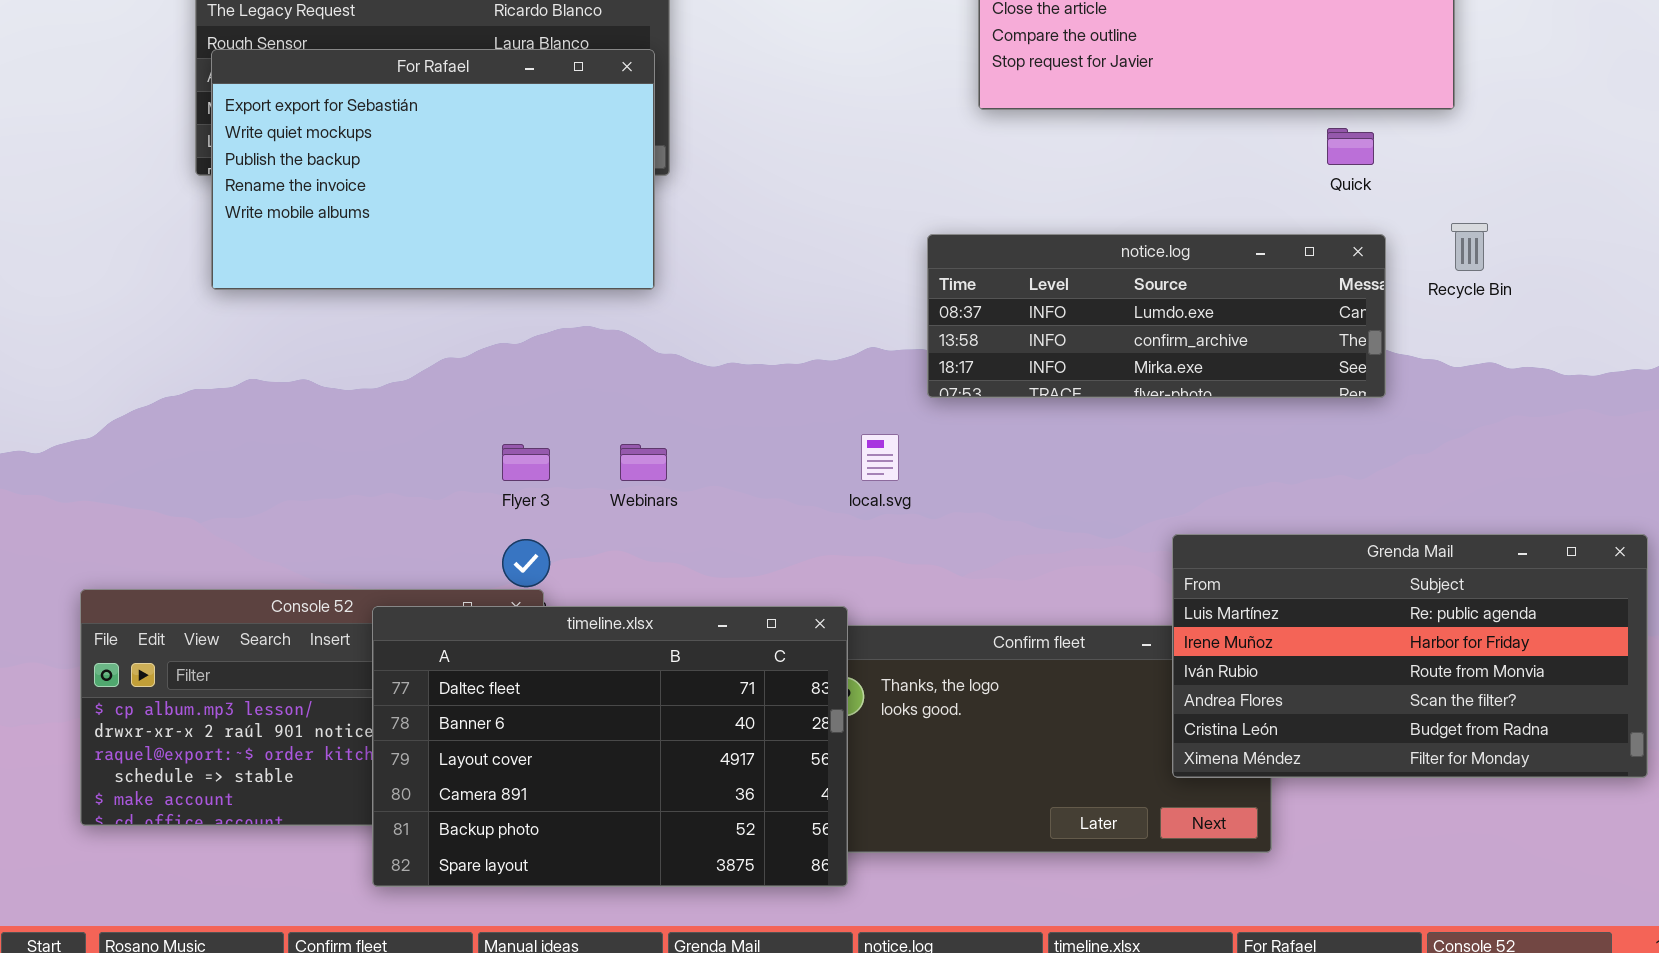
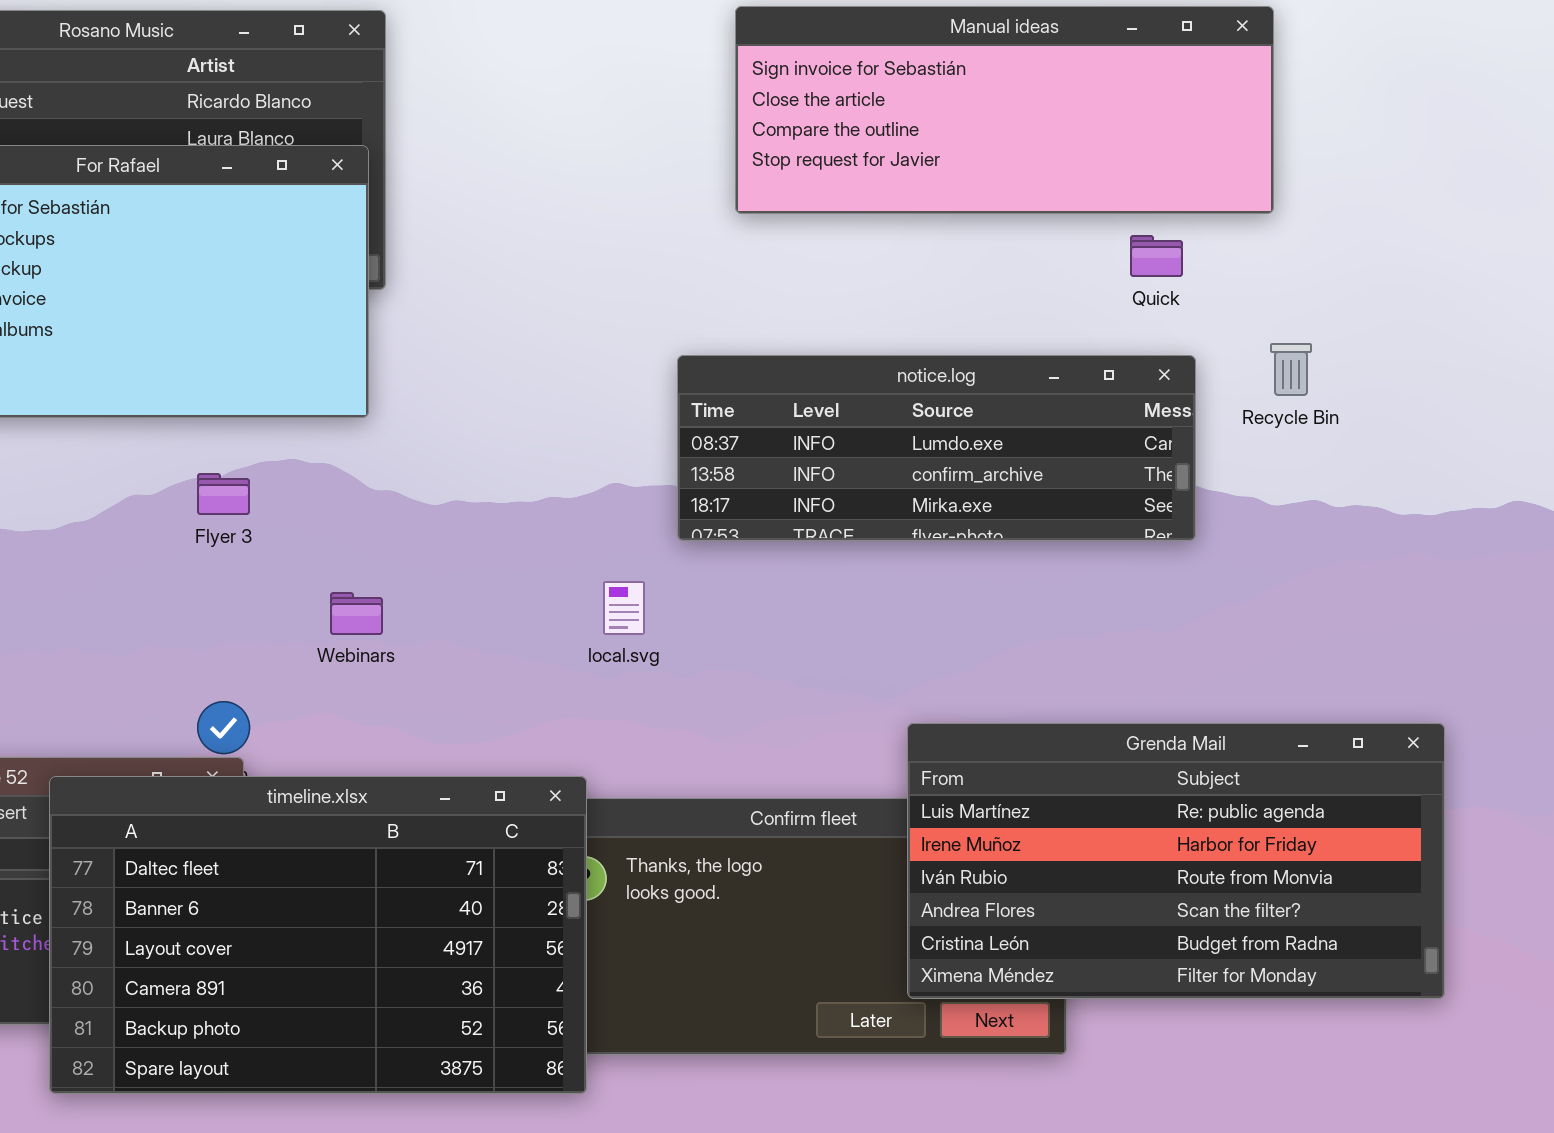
Flyer 3: [502,444,550,481] -> [197,473,250,515], moved
Grenda Mail: [1172,534,1648,778] -> [907,723,1445,999], moved

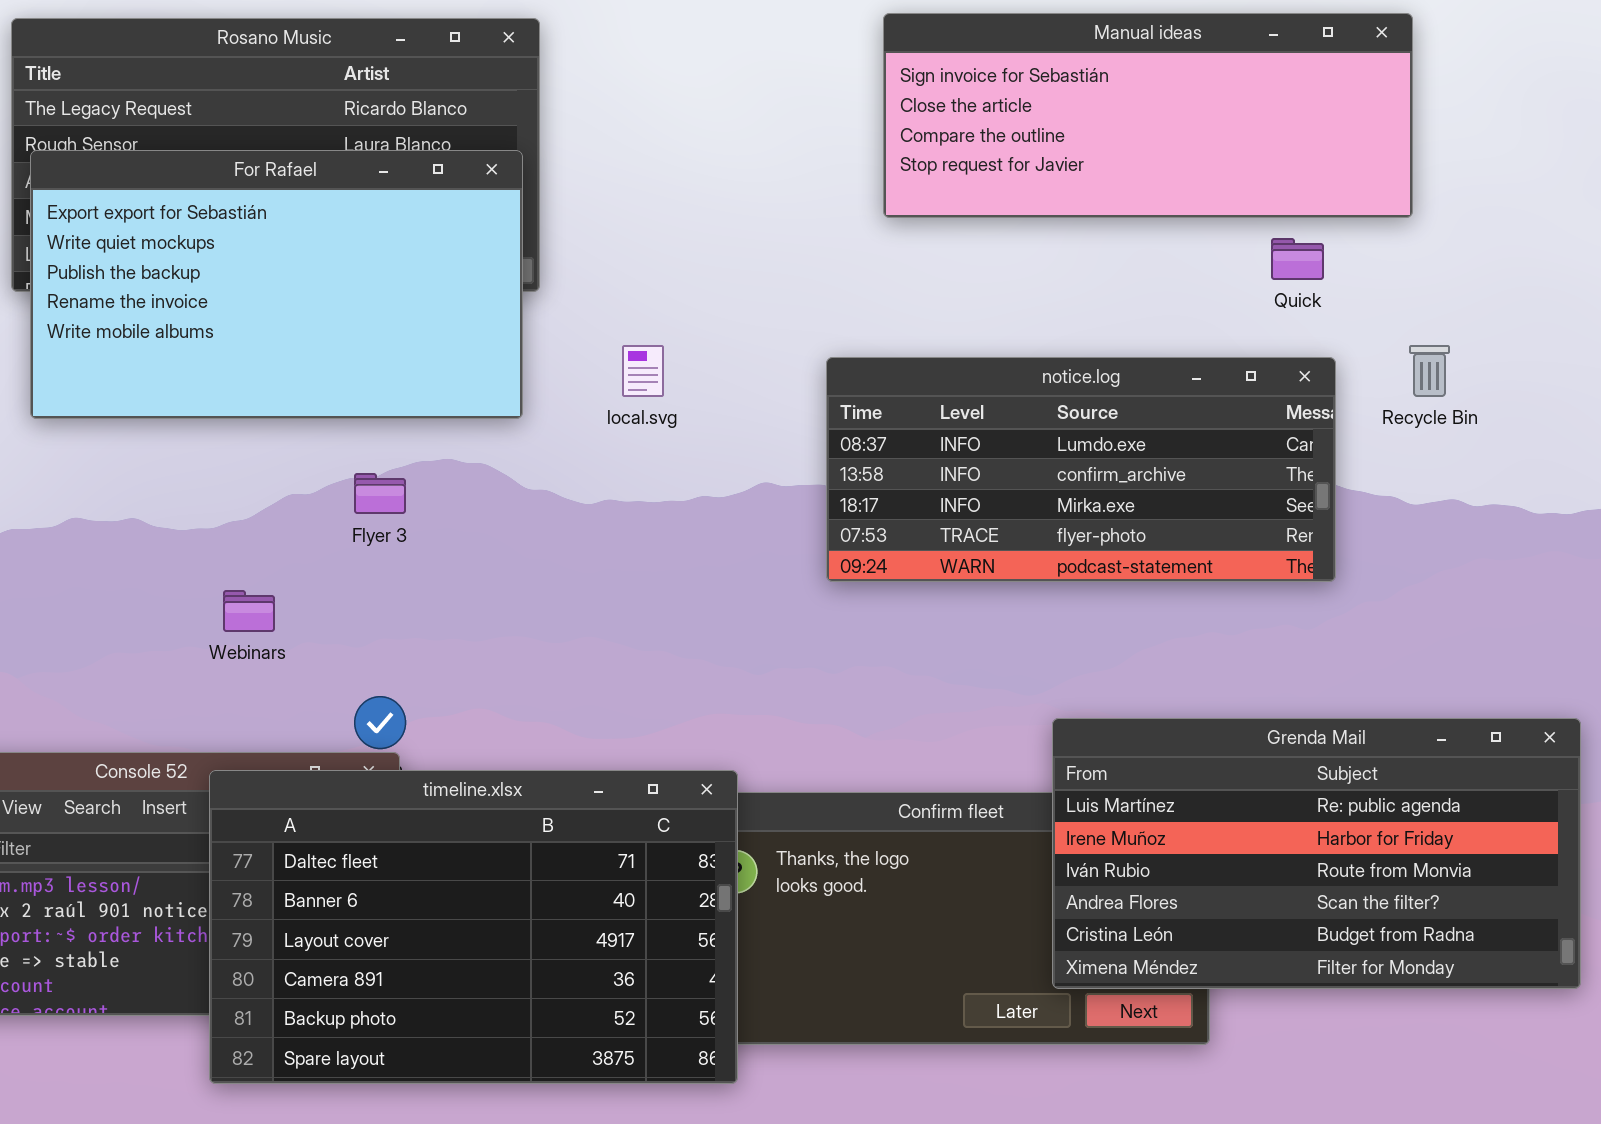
notice.log: [677,355,1196,541] -> [826,357,1336,582], resized
local.svg: [603,581,645,635] -> [622,345,664,397], moved
Webinars: [330,592,383,635] -> [223,590,275,632], moved

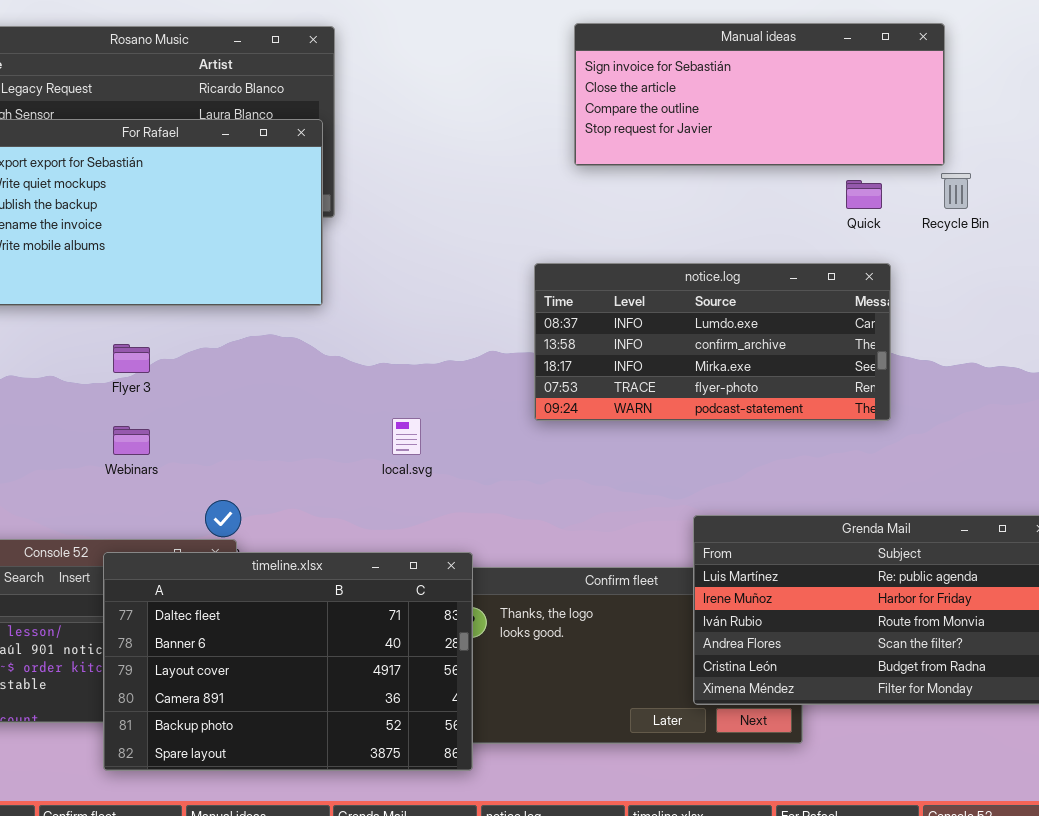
local.svg: [622,345,664,397] -> [392,418,421,455], moved
Recycle Bin: [1409,345,1450,397] -> [941,173,971,209], moved
Flyer 3: [354,473,406,514] -> [113,344,150,373], moved

